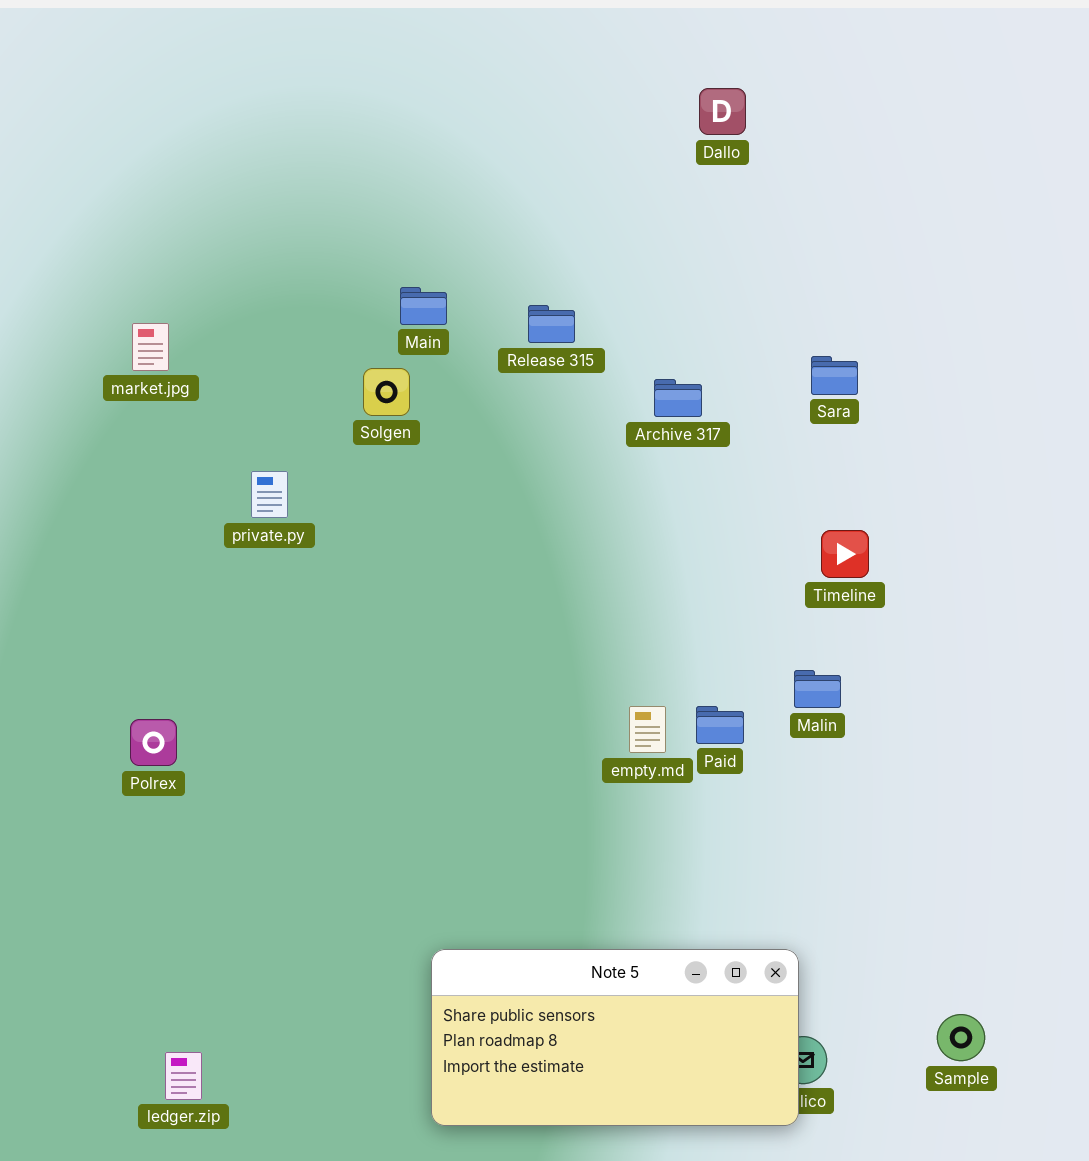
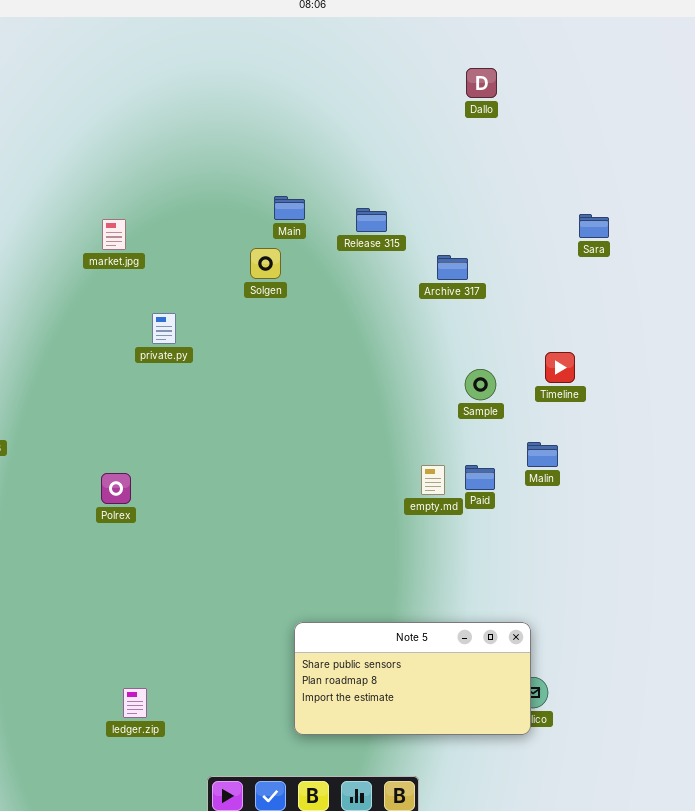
Sara: [811,356,858,395] -> [579,214,609,238], moved
private.py: [251,471,288,518] -> [152,313,176,344], moved
Sample: [937,1014,985,1061] -> [465,369,496,400], moved

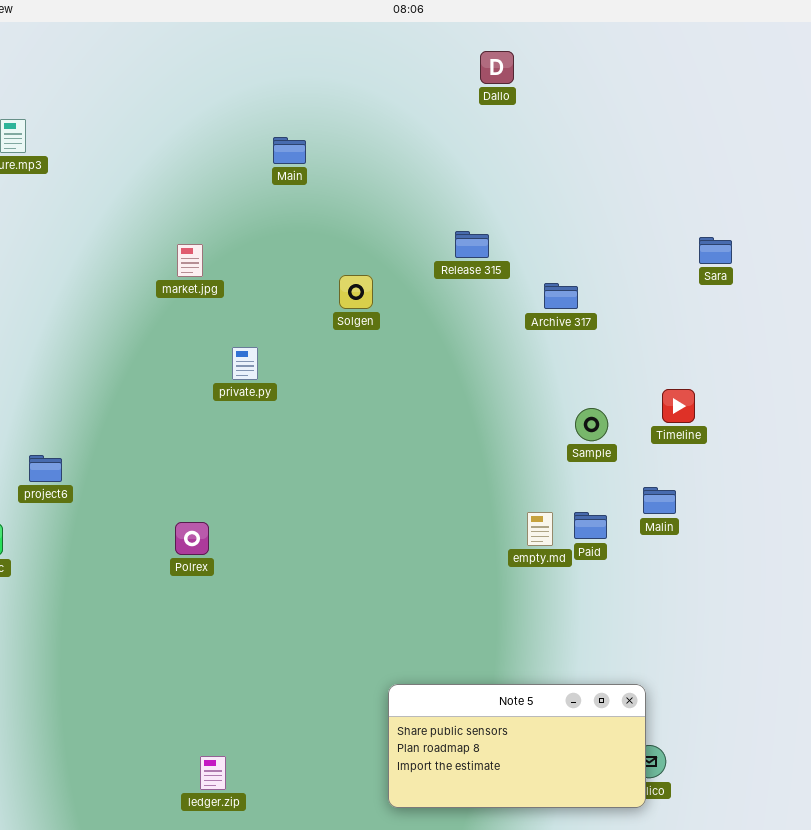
Dallo: [466,68,497,98] -> [480,51,514,84], moved
Main: [274,196,305,220] -> [273,137,306,164], moved

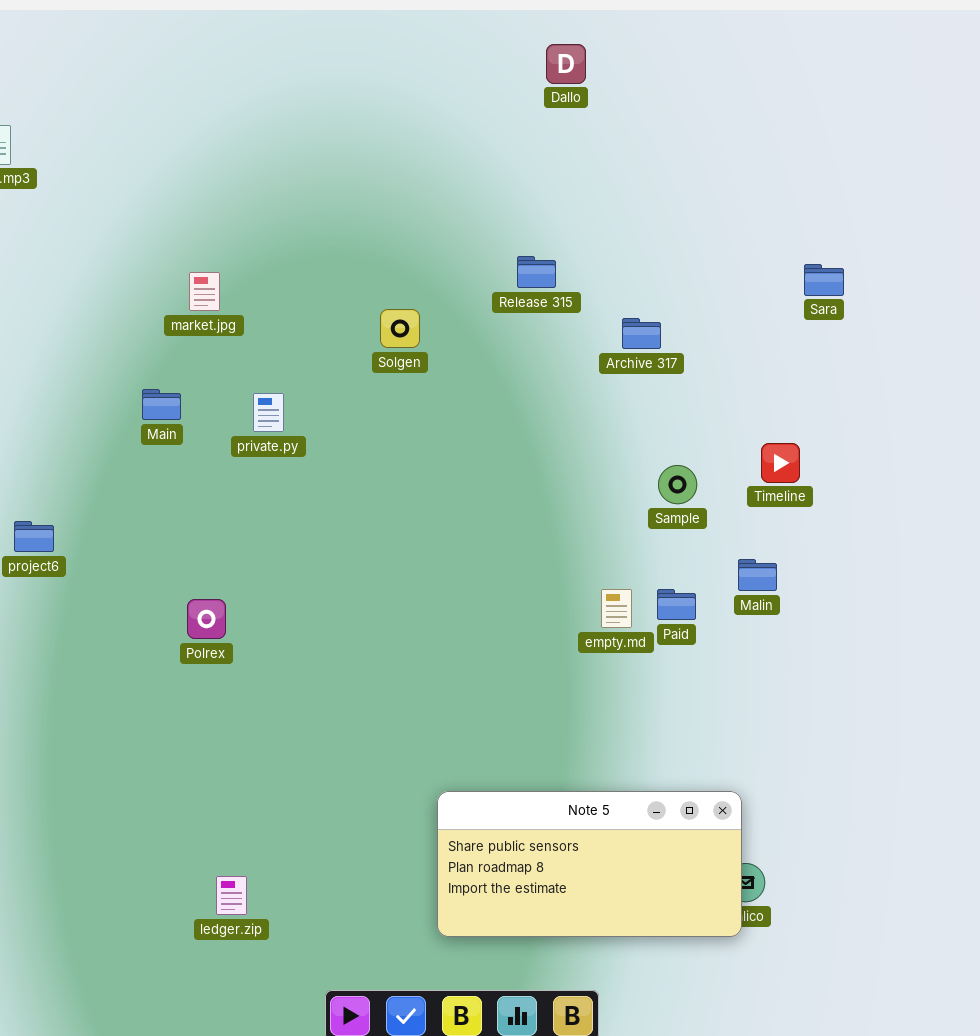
Main: [273,137,306,164] -> [142,389,181,420], moved

